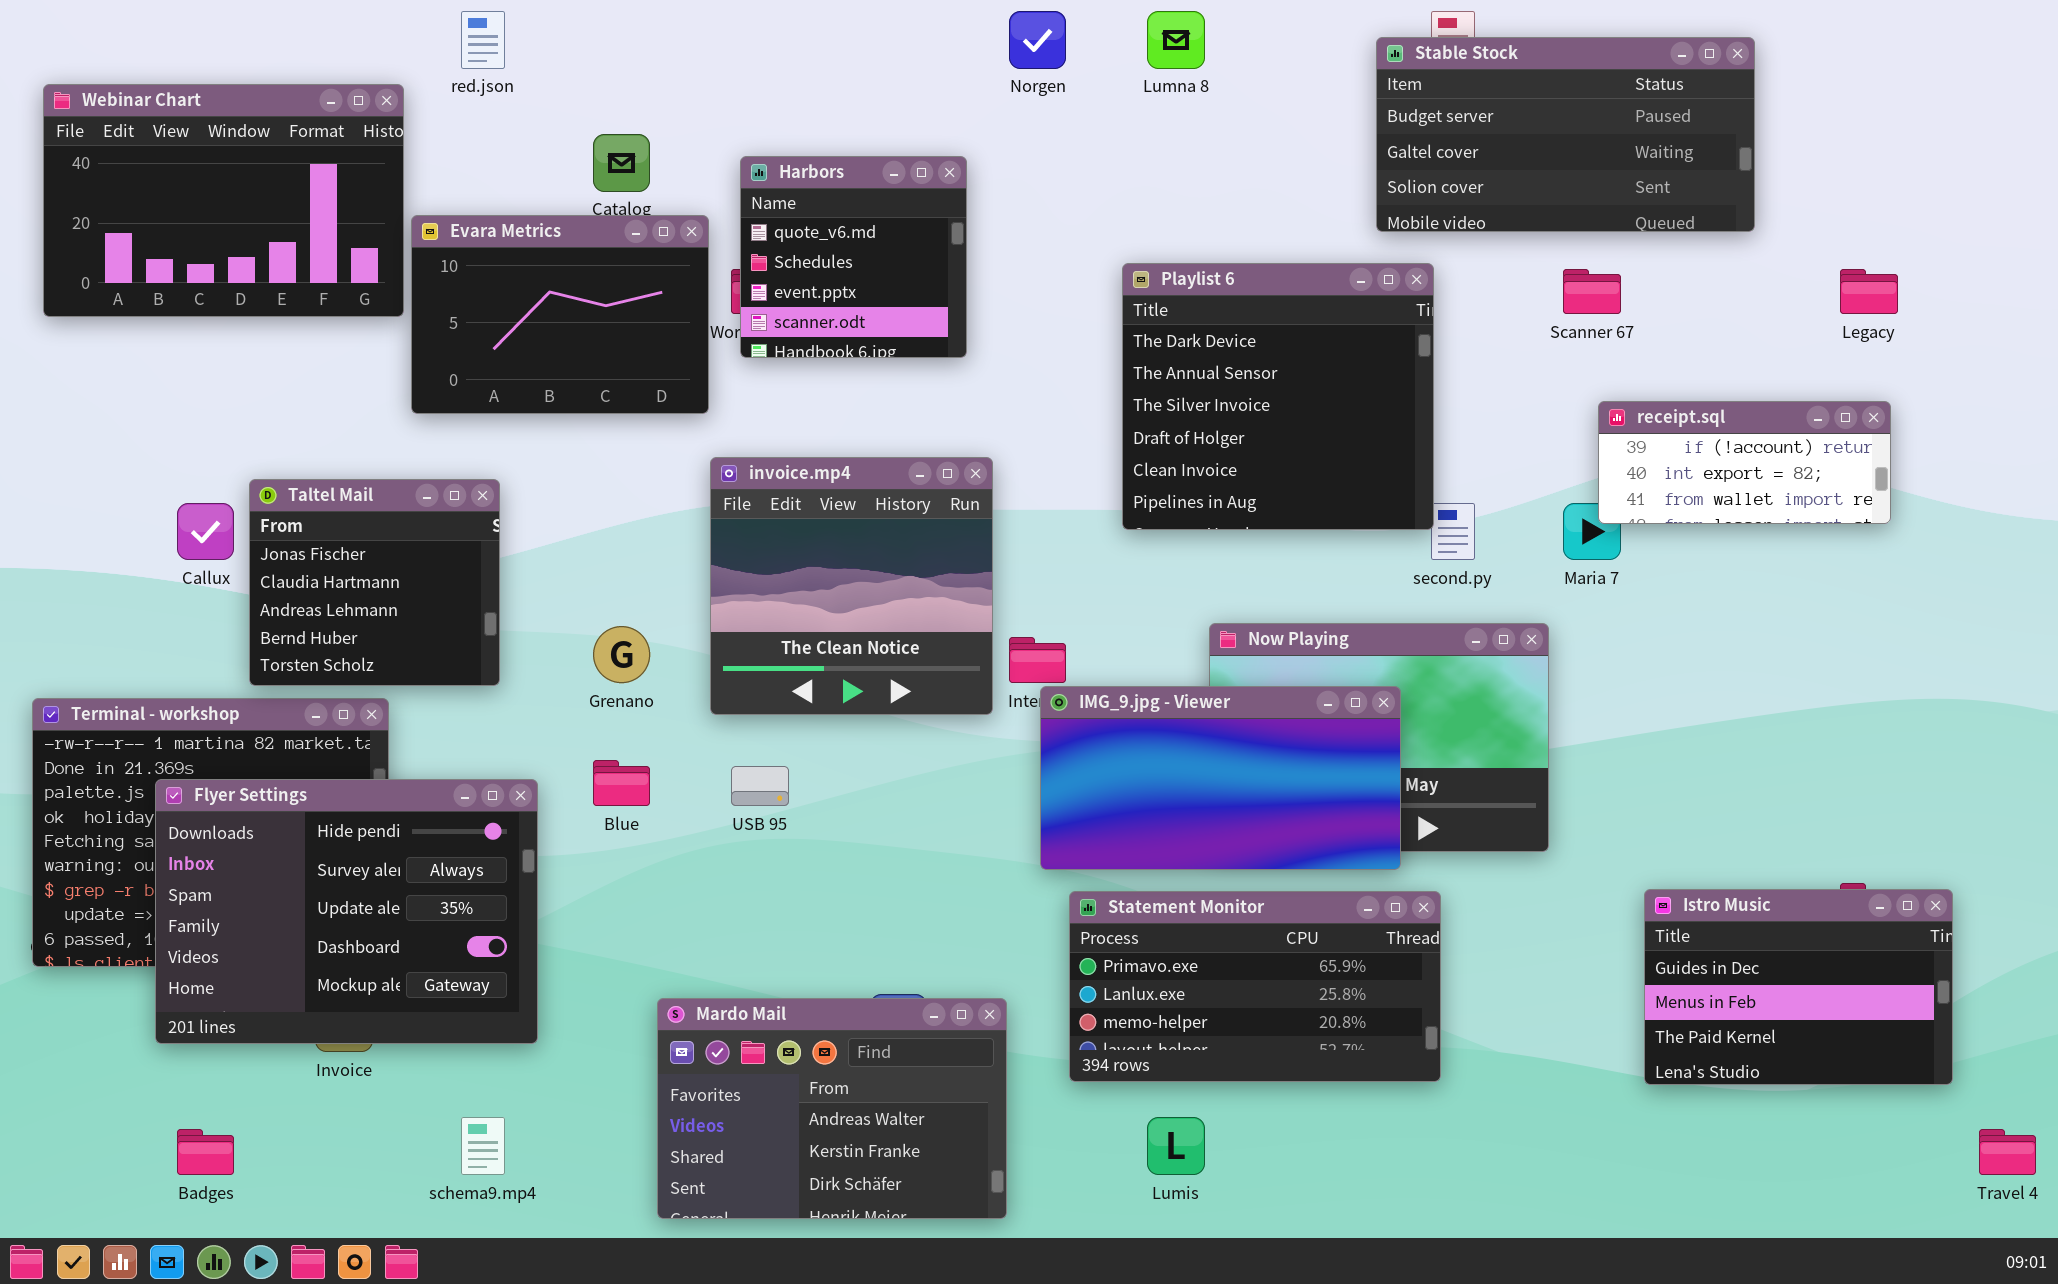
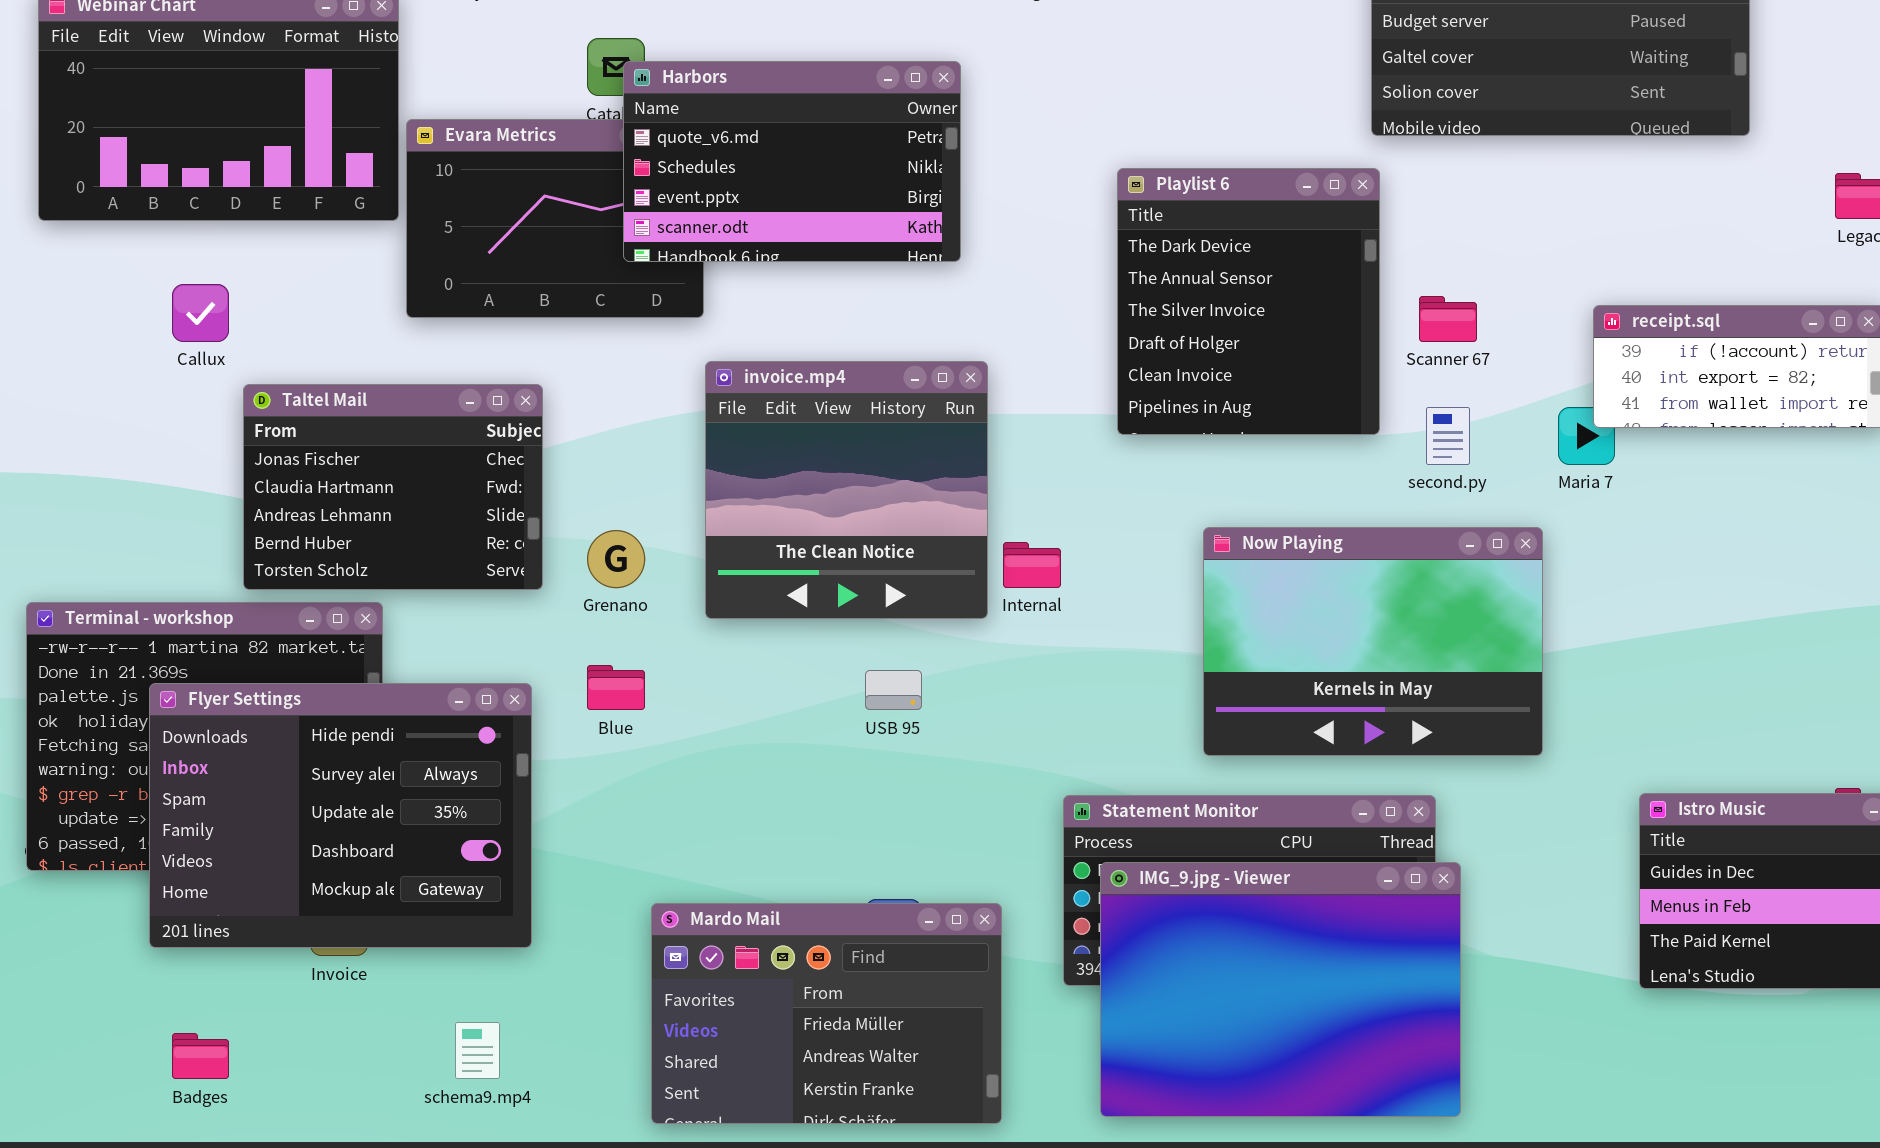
Harbors: [740,156,967,358] -> [623,61,961,262], resized
Playlist 6: [1122,263,1434,530] -> [1117,168,1380,435], resized
Scanner 67: [1563,269,1621,314] -> [1419,296,1477,342], moved
Taltel Mail: [249,479,500,686] -> [243,384,543,590], resized
Callux: [177,503,234,560] -> [172,284,229,342], moved
IMG_9.jpg - Viewer: [1040,686,1401,870] -> [1100,862,1461,1117], moved, resized
USB 95: [731,766,789,806] -> [865,670,922,710], moved
Mardo Mail: [657,998,1007,1219] -> [651,903,1002,1124], scrolled up 1 row

